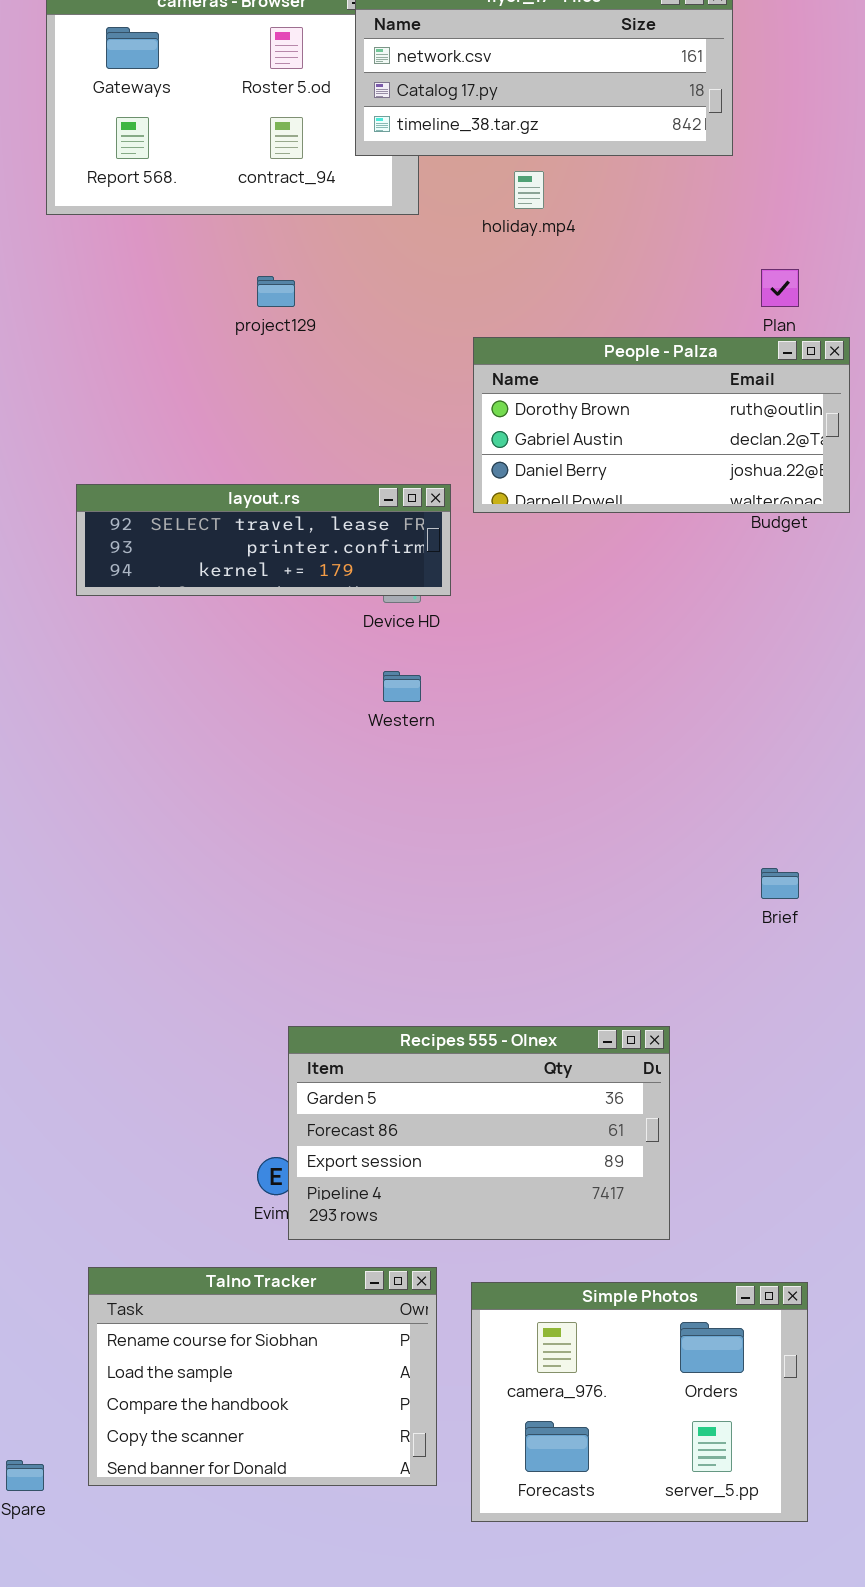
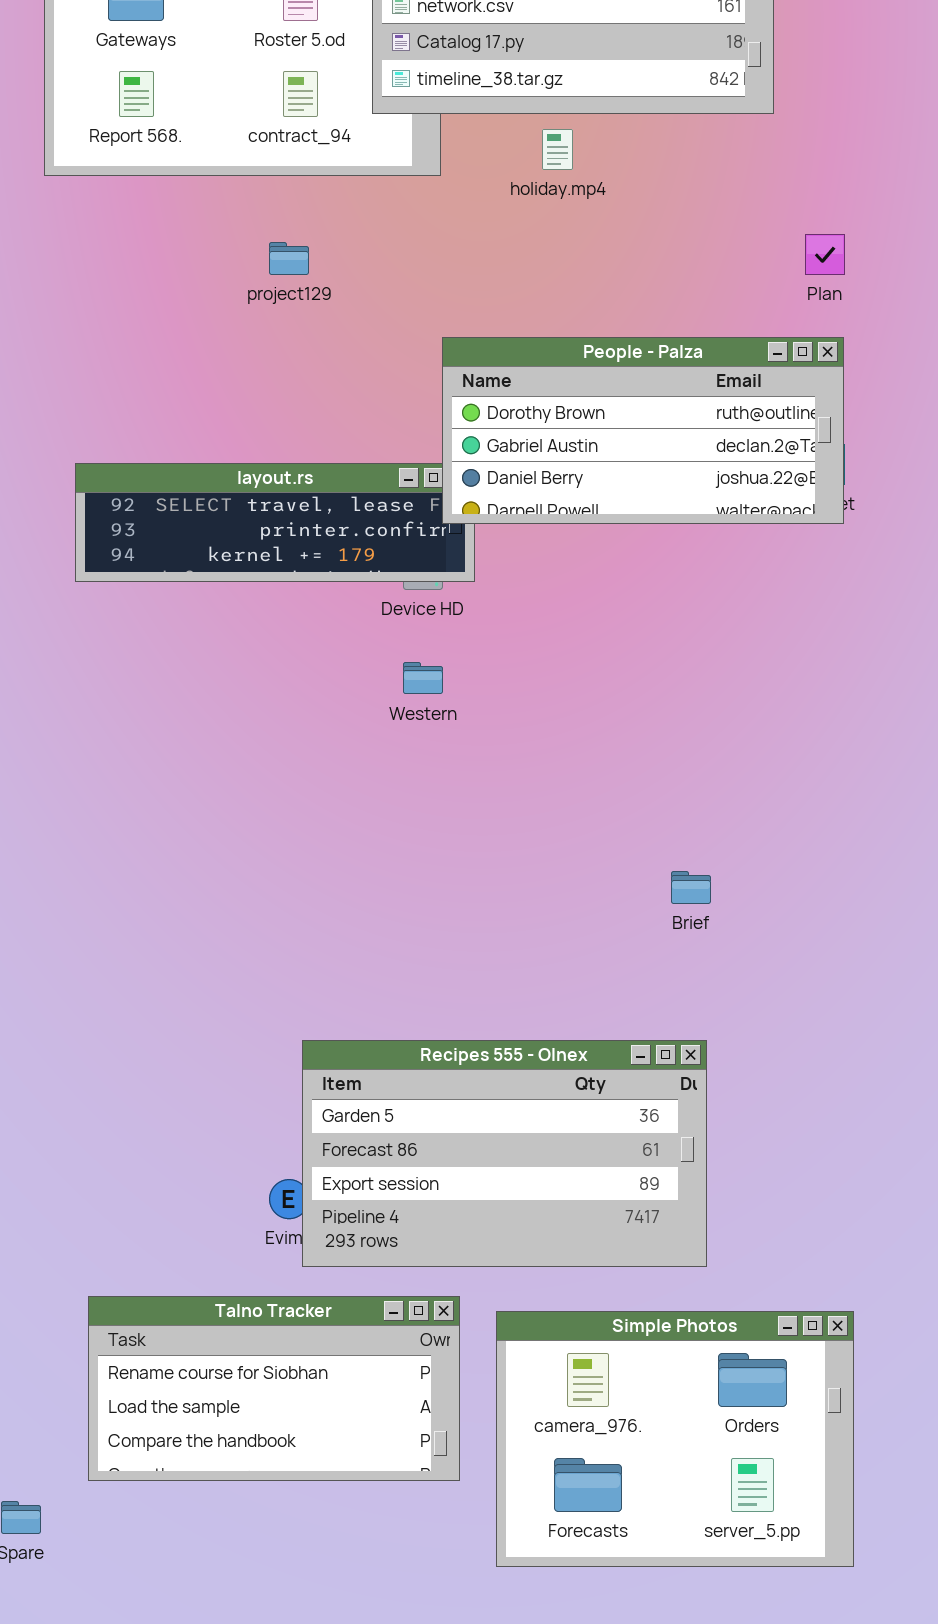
People - Palza: [473,337,850,513] -> [442,337,844,524], moved
Brief: [761,868,799,899] -> [671,871,711,904], moved
Talno Tracker: [88,1267,437,1486] -> [88,1296,460,1481], resized

